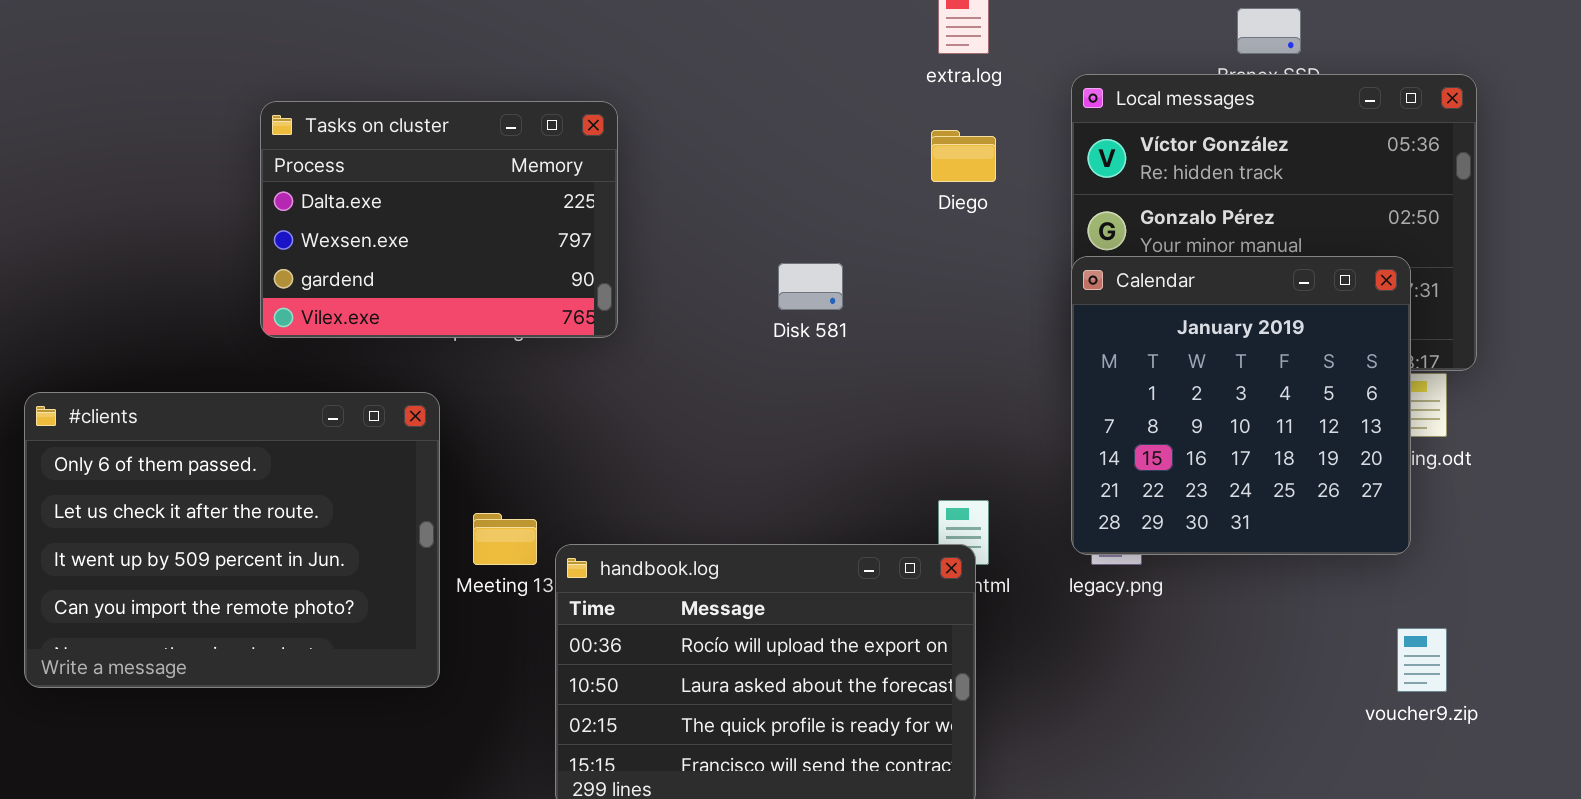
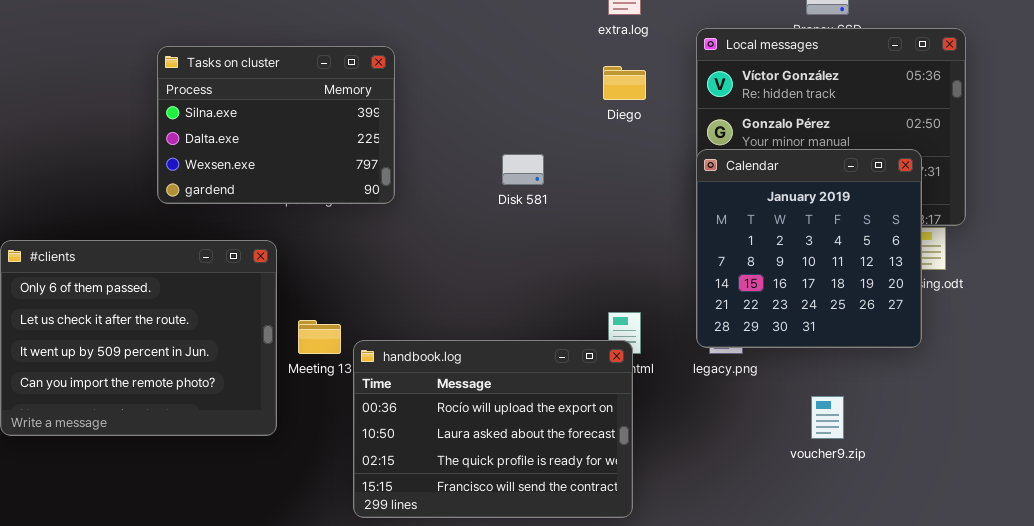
Tasks on cluster: [260,101,618,338] -> [157,46,395,204], scrolled up 1 row
voucher9.zip: [1397,628,1447,692] -> [811,396,844,439], moved

